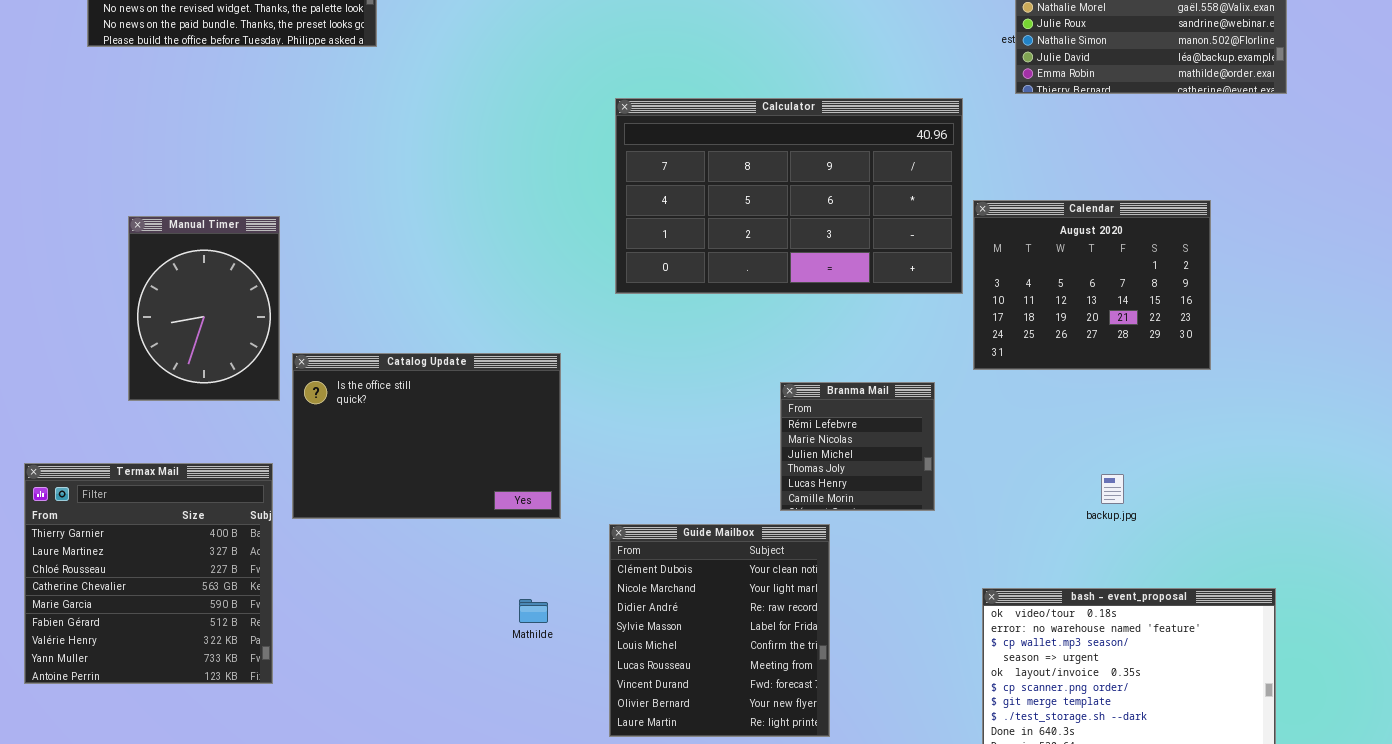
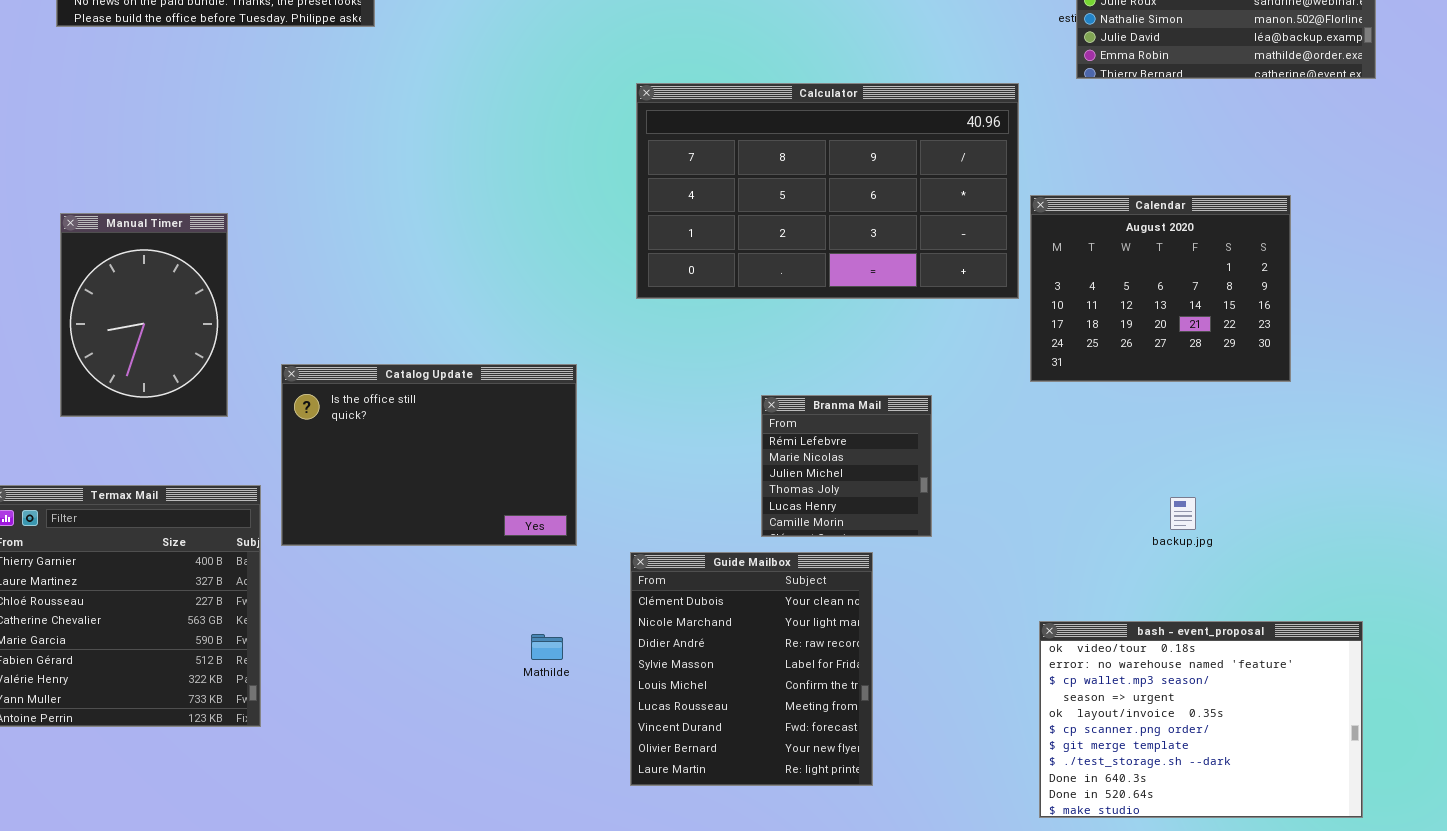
Manual Timer: [128,216,280,401] -> [60,213,228,417], moved
Branma Mail: [780,382,935,511] -> [761,395,932,537], moved

